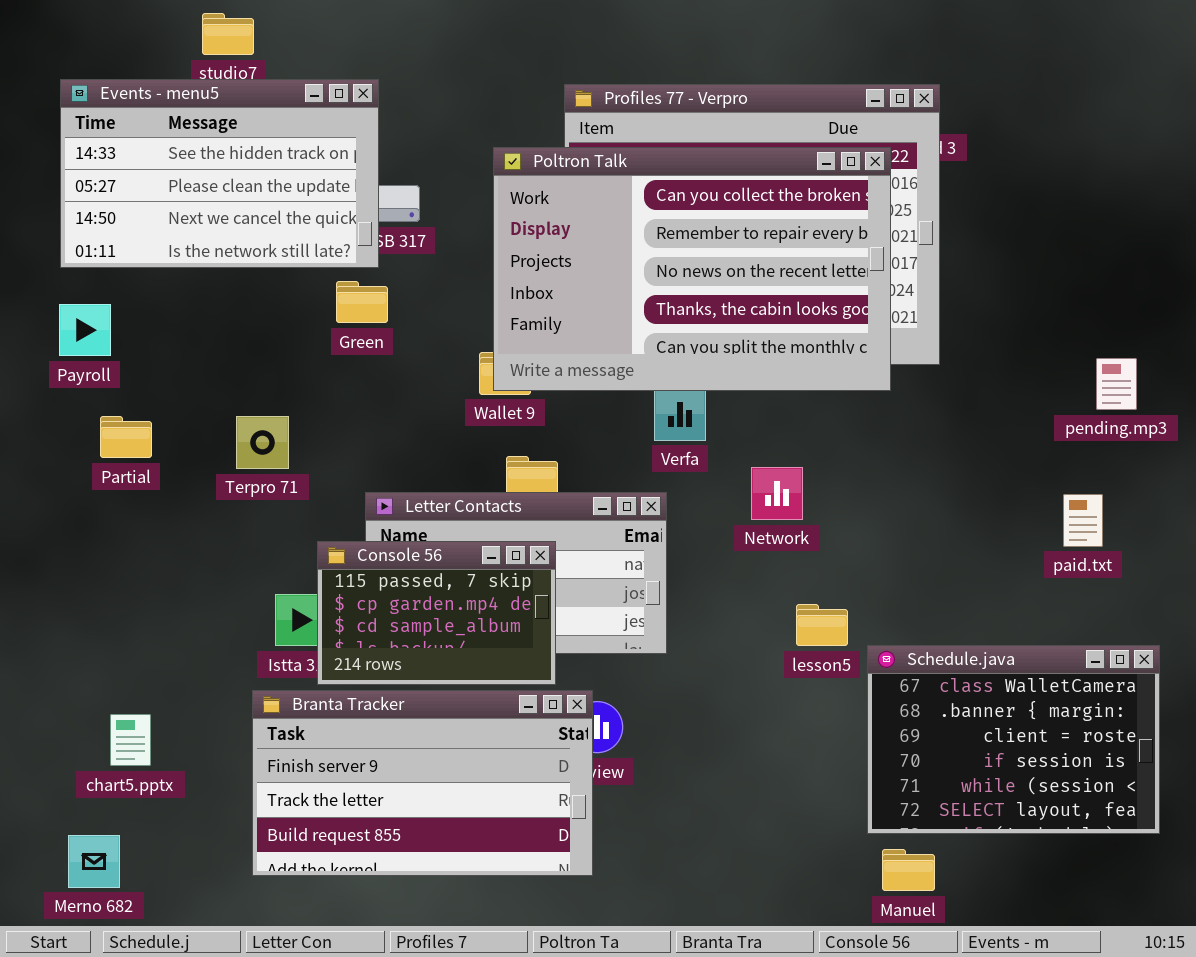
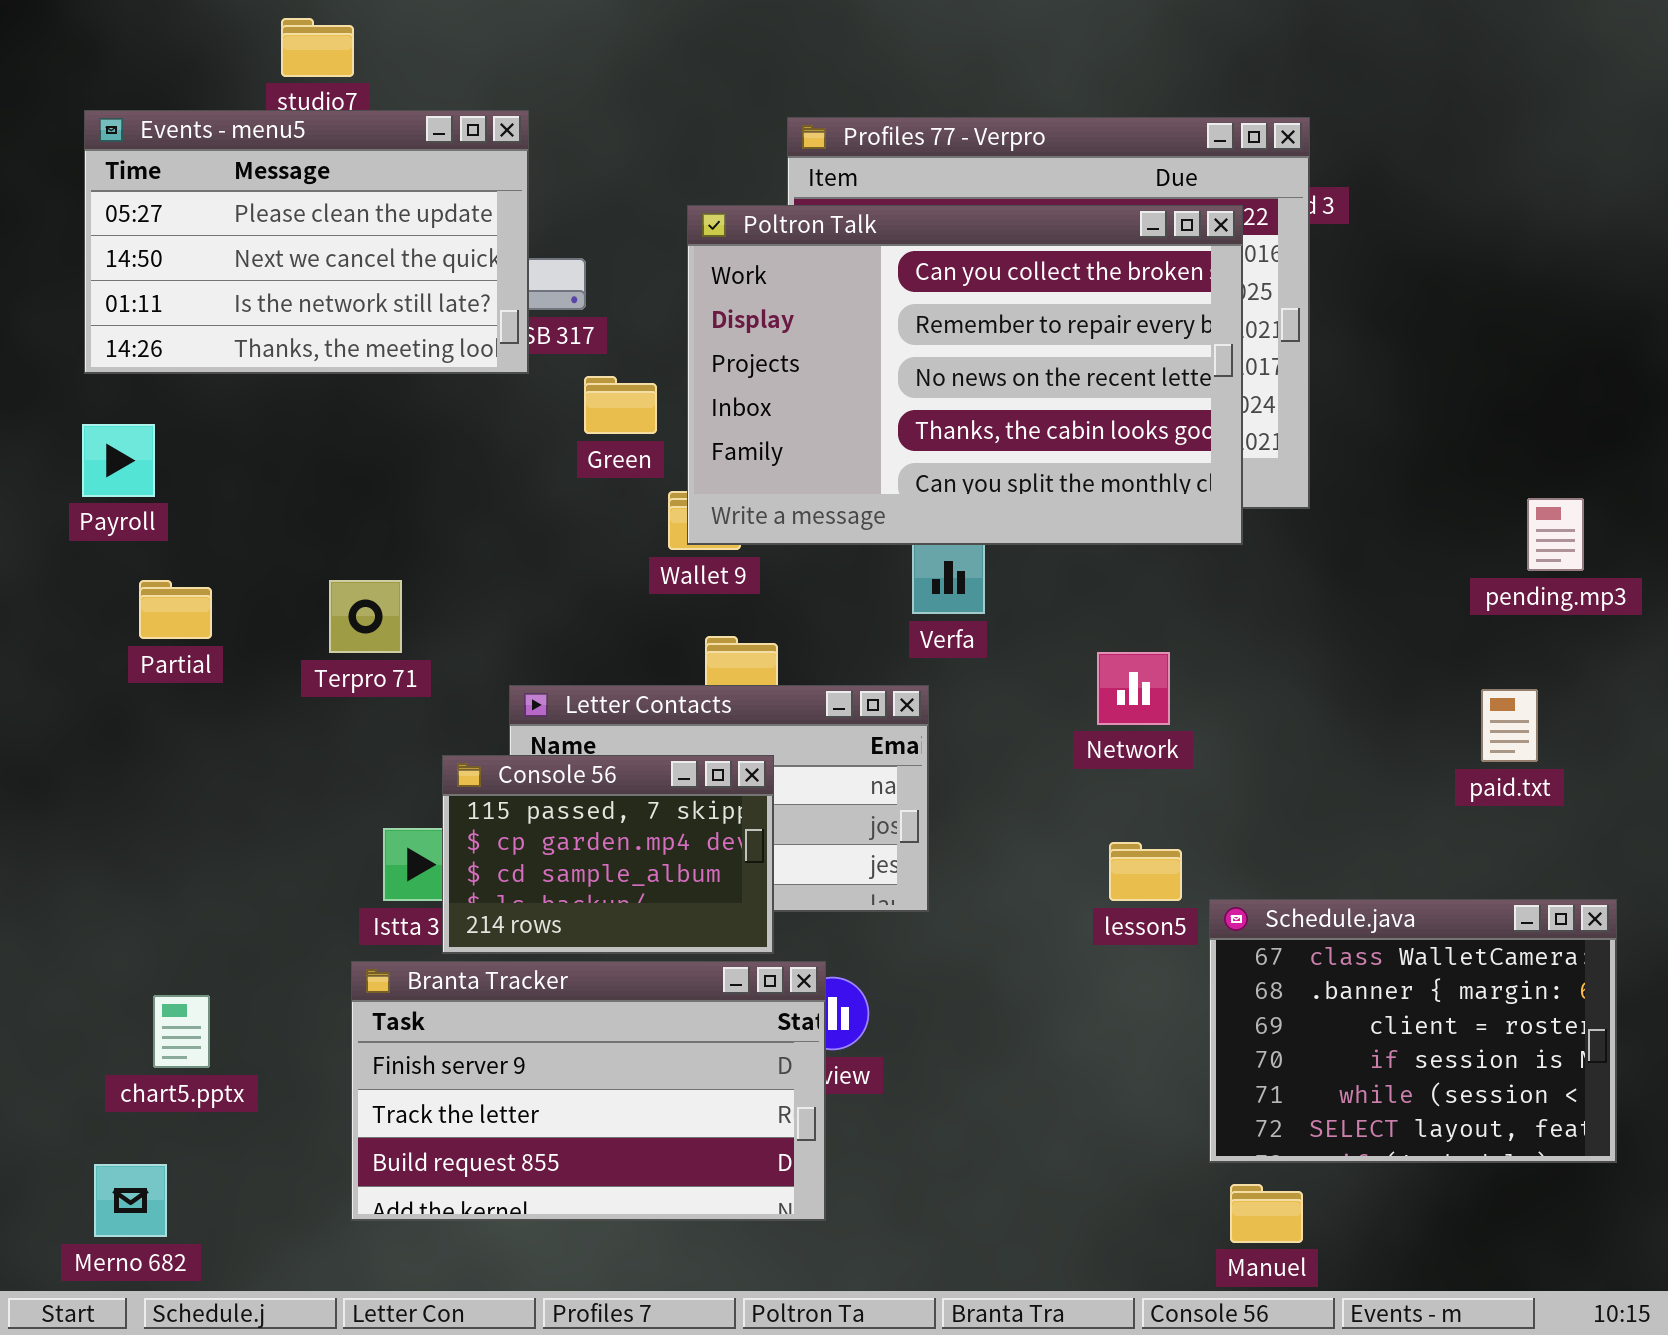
Events - menu5: [60,79,379,268] -> [84,110,529,374], scrolled down 1 row
Green: [336,281,388,323] -> [584,376,657,434], moved
Network: [751,467,803,520] -> [1097,652,1170,725], moved

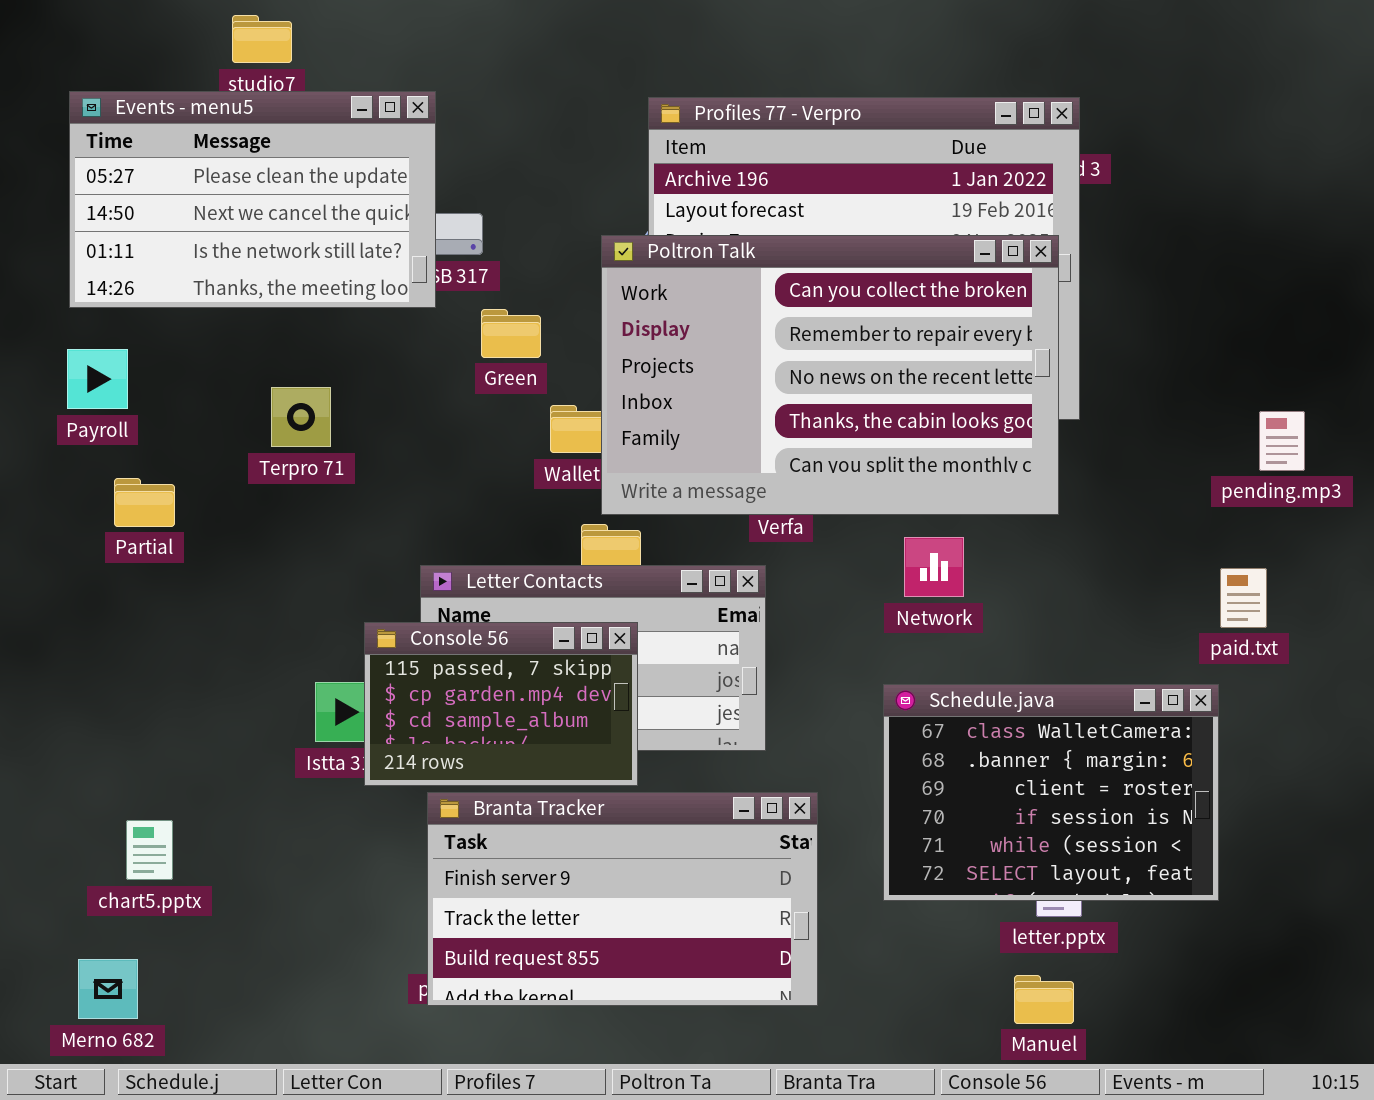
Poltron Talk: [687,205,1243,545] -> [601,235,1059,515], moved
Terpro 71: [329,580,402,653] -> [271,387,331,447], moved
Schedule.java: [1209,899,1617,1163] -> [883,684,1219,901], moved
Branta Tracker: [351,961,826,1221] -> [427,792,818,1006], moved

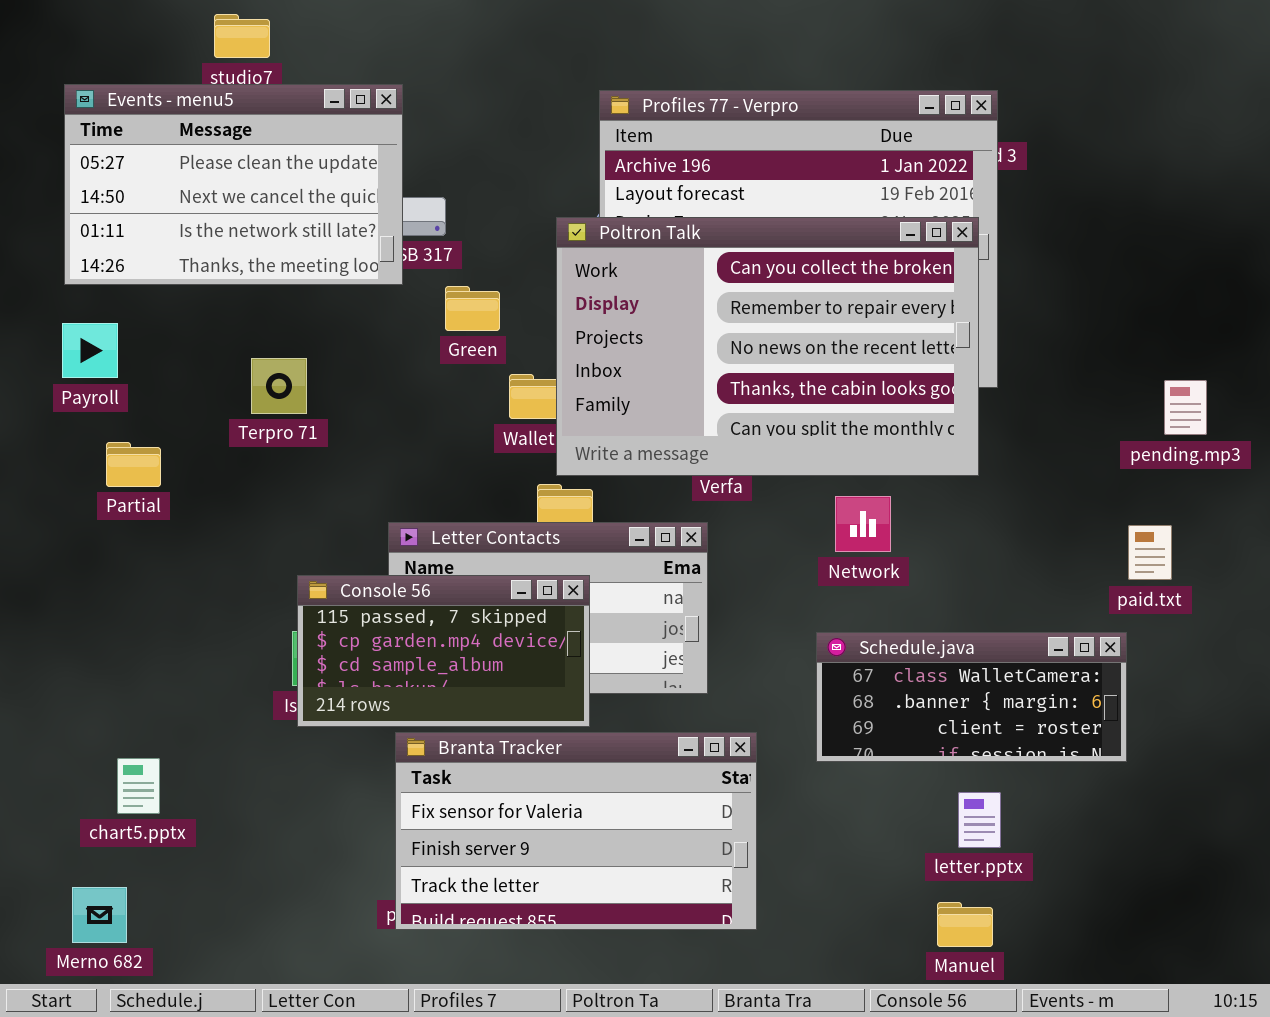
Console 56: [364,622,638,786] -> [297,575,590,727], resized
Schedule.java: [883,684,1219,901] -> [816,632,1127,762], resized
Branta Tracker: [427,792,818,1006] -> [395,732,757,930], scrolled up 1 row

